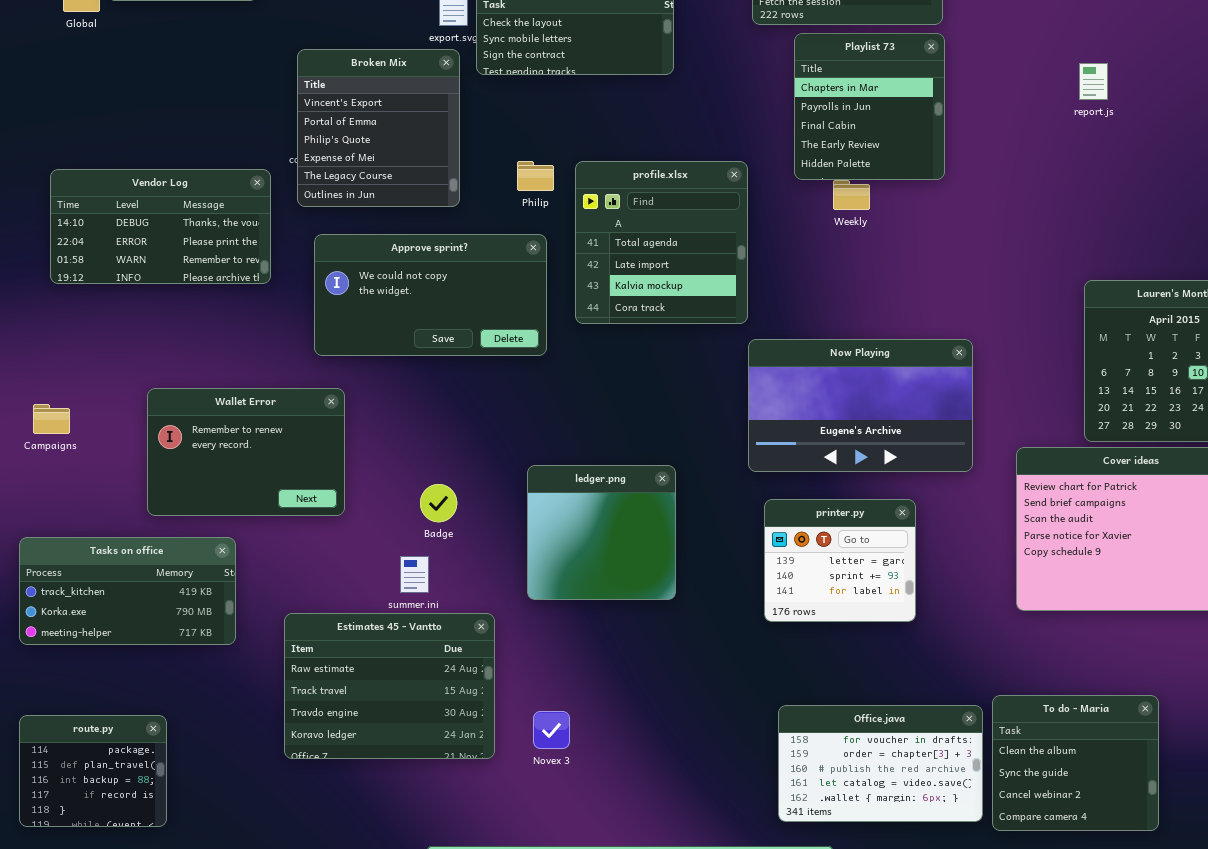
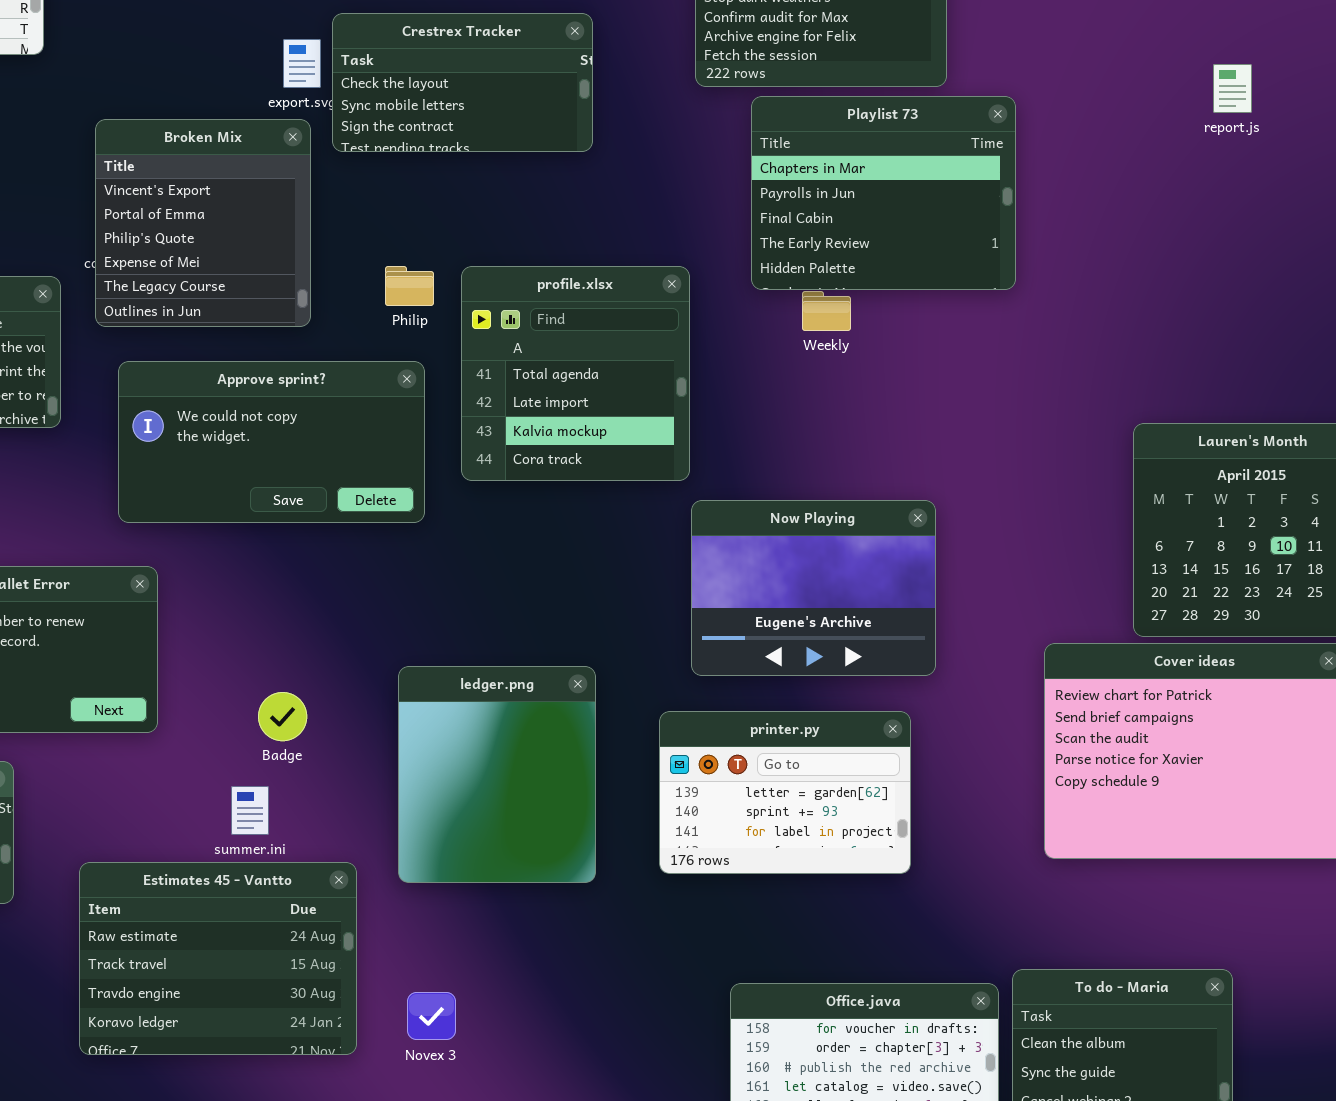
Playlist 73: [794,33,945,180] -> [751,96,1016,290], resized
report.js: [1079,63,1108,100] -> [1213,64,1252,113], moved
Now Playing: [748,339,973,472] -> [691,500,936,676], resized
ledger.png: [527,465,676,600] -> [398,666,596,883], resized
printer.py: [764,499,916,622] -> [659,711,911,874], resized

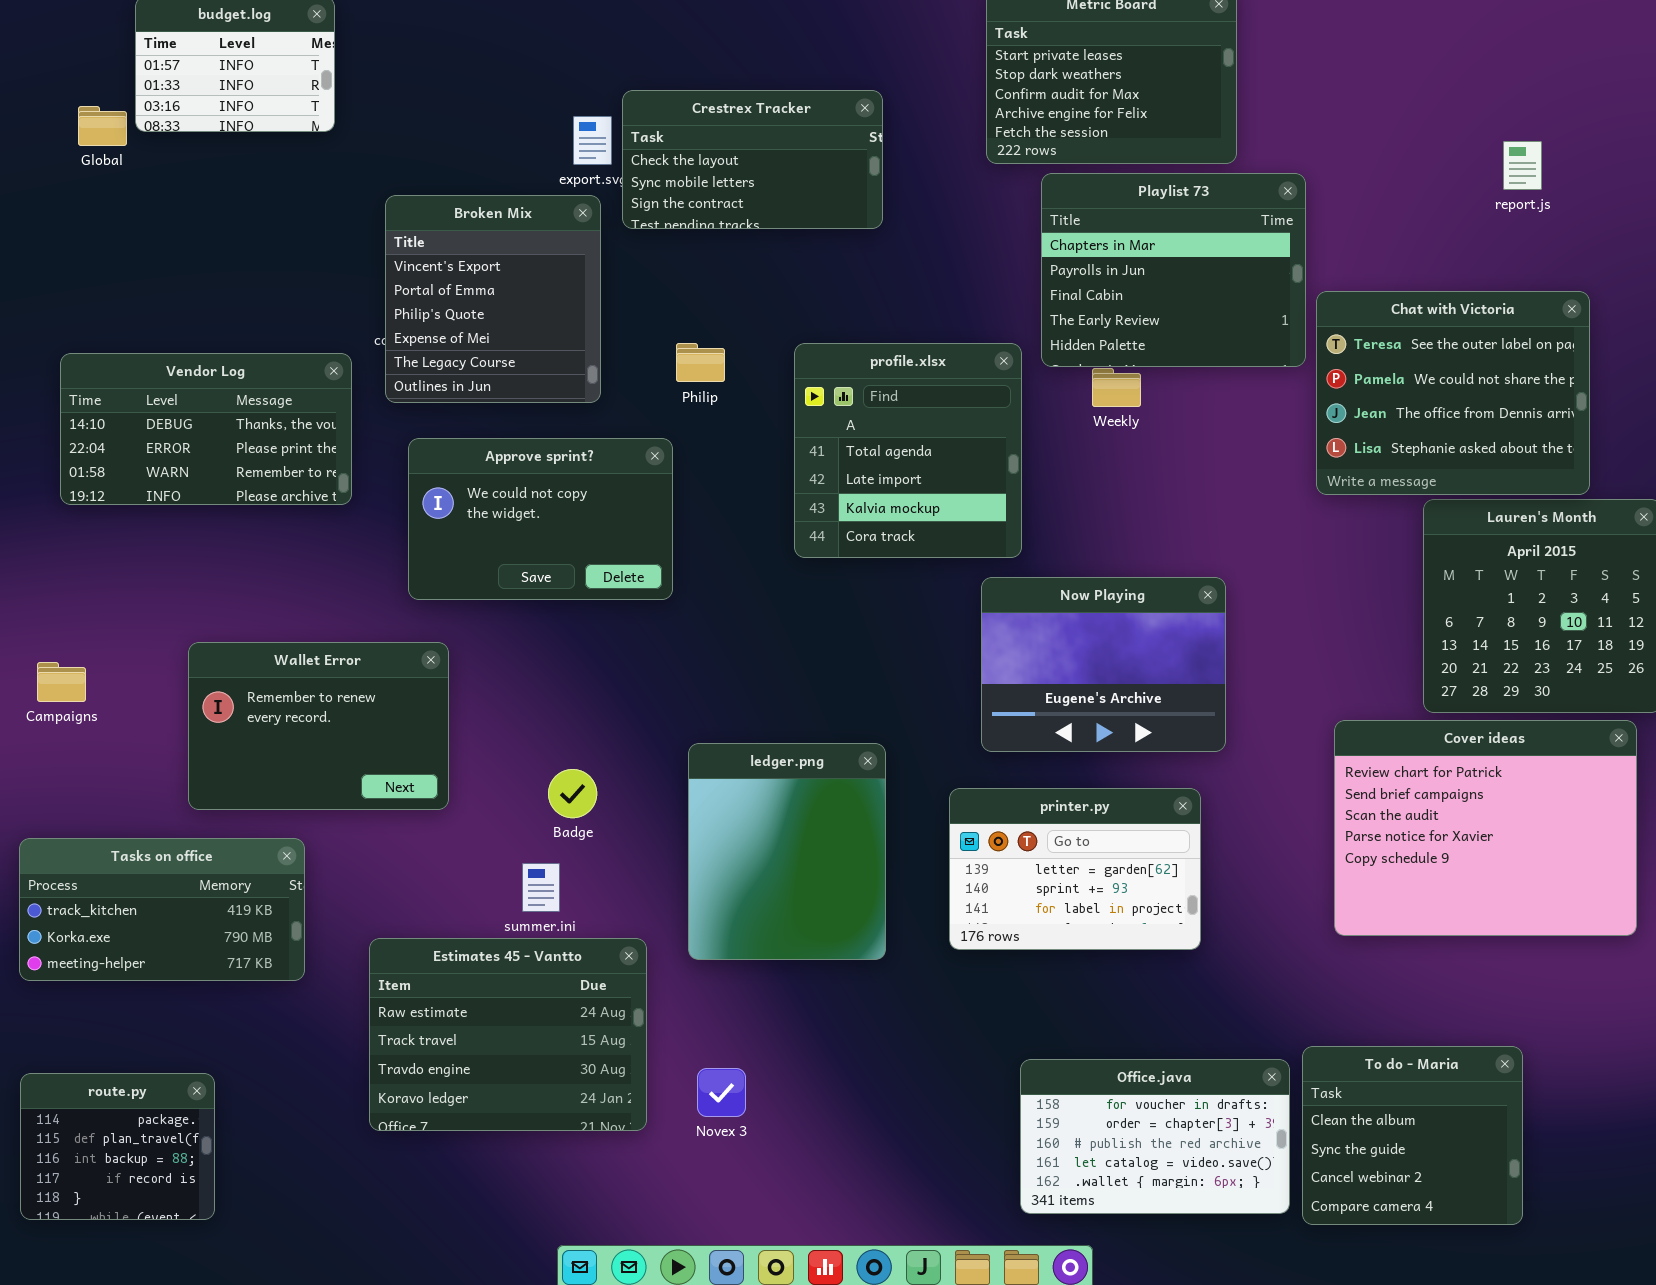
Chat with Victoria: none -> [1316,291,1590,495], opened
profile.xlsx: [461,266,690,481] -> [794,343,1022,558], moved
Approve sprint?: [118,361,425,523] -> [408,438,673,600], resized

